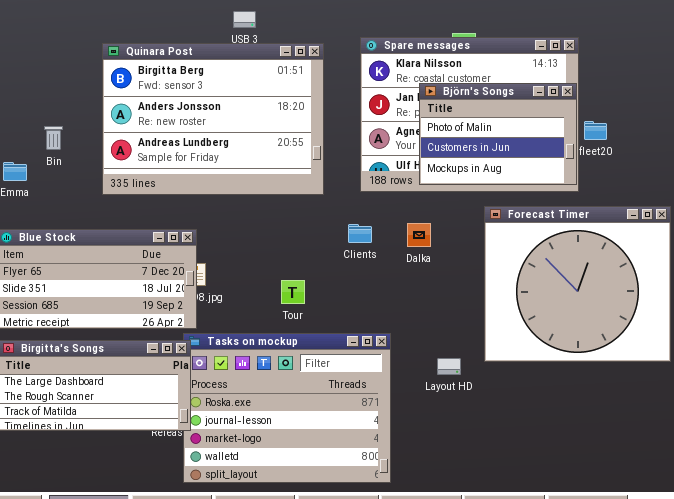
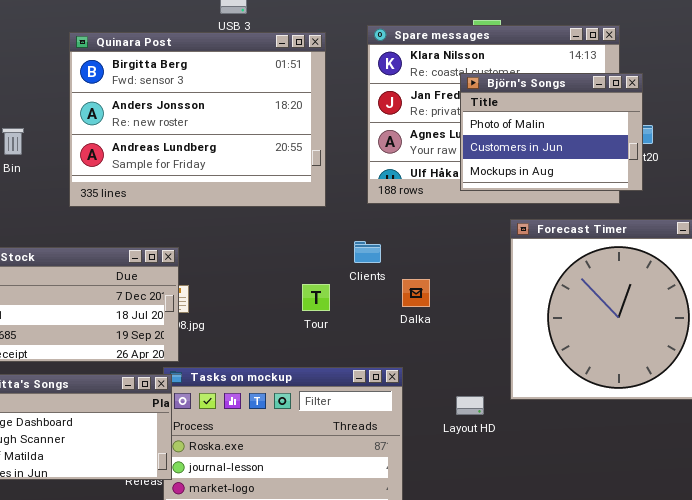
Björn's Songs: [419,83,577,185] -> [460,73,643,191], moved
Dalka: [407,223,431,247] -> [402,279,430,307], moved
Tour: [281,280,305,304] -> [302,284,330,311], moved

